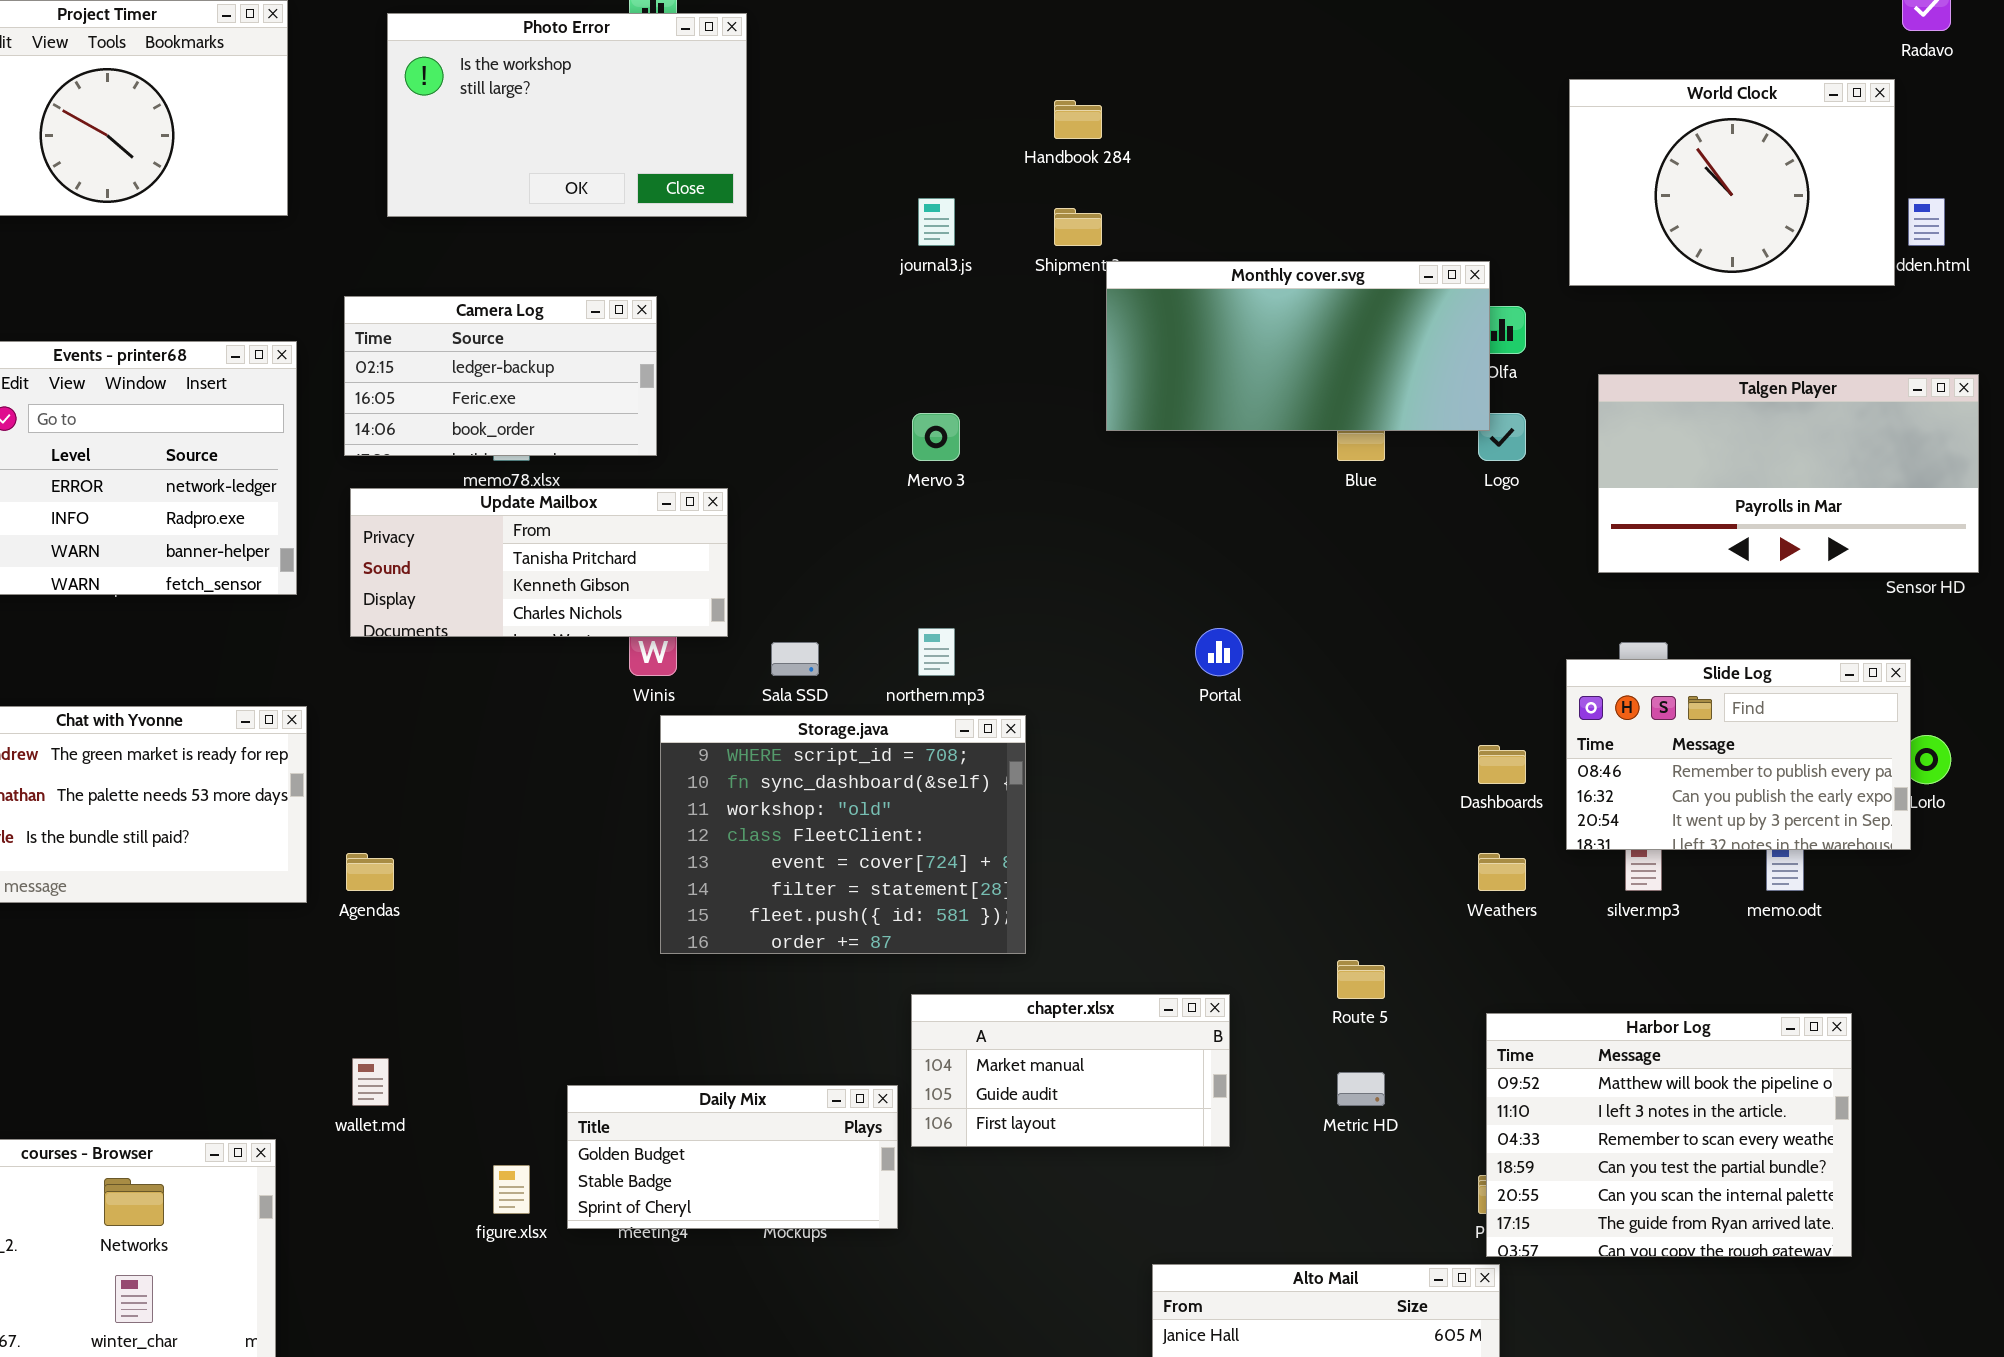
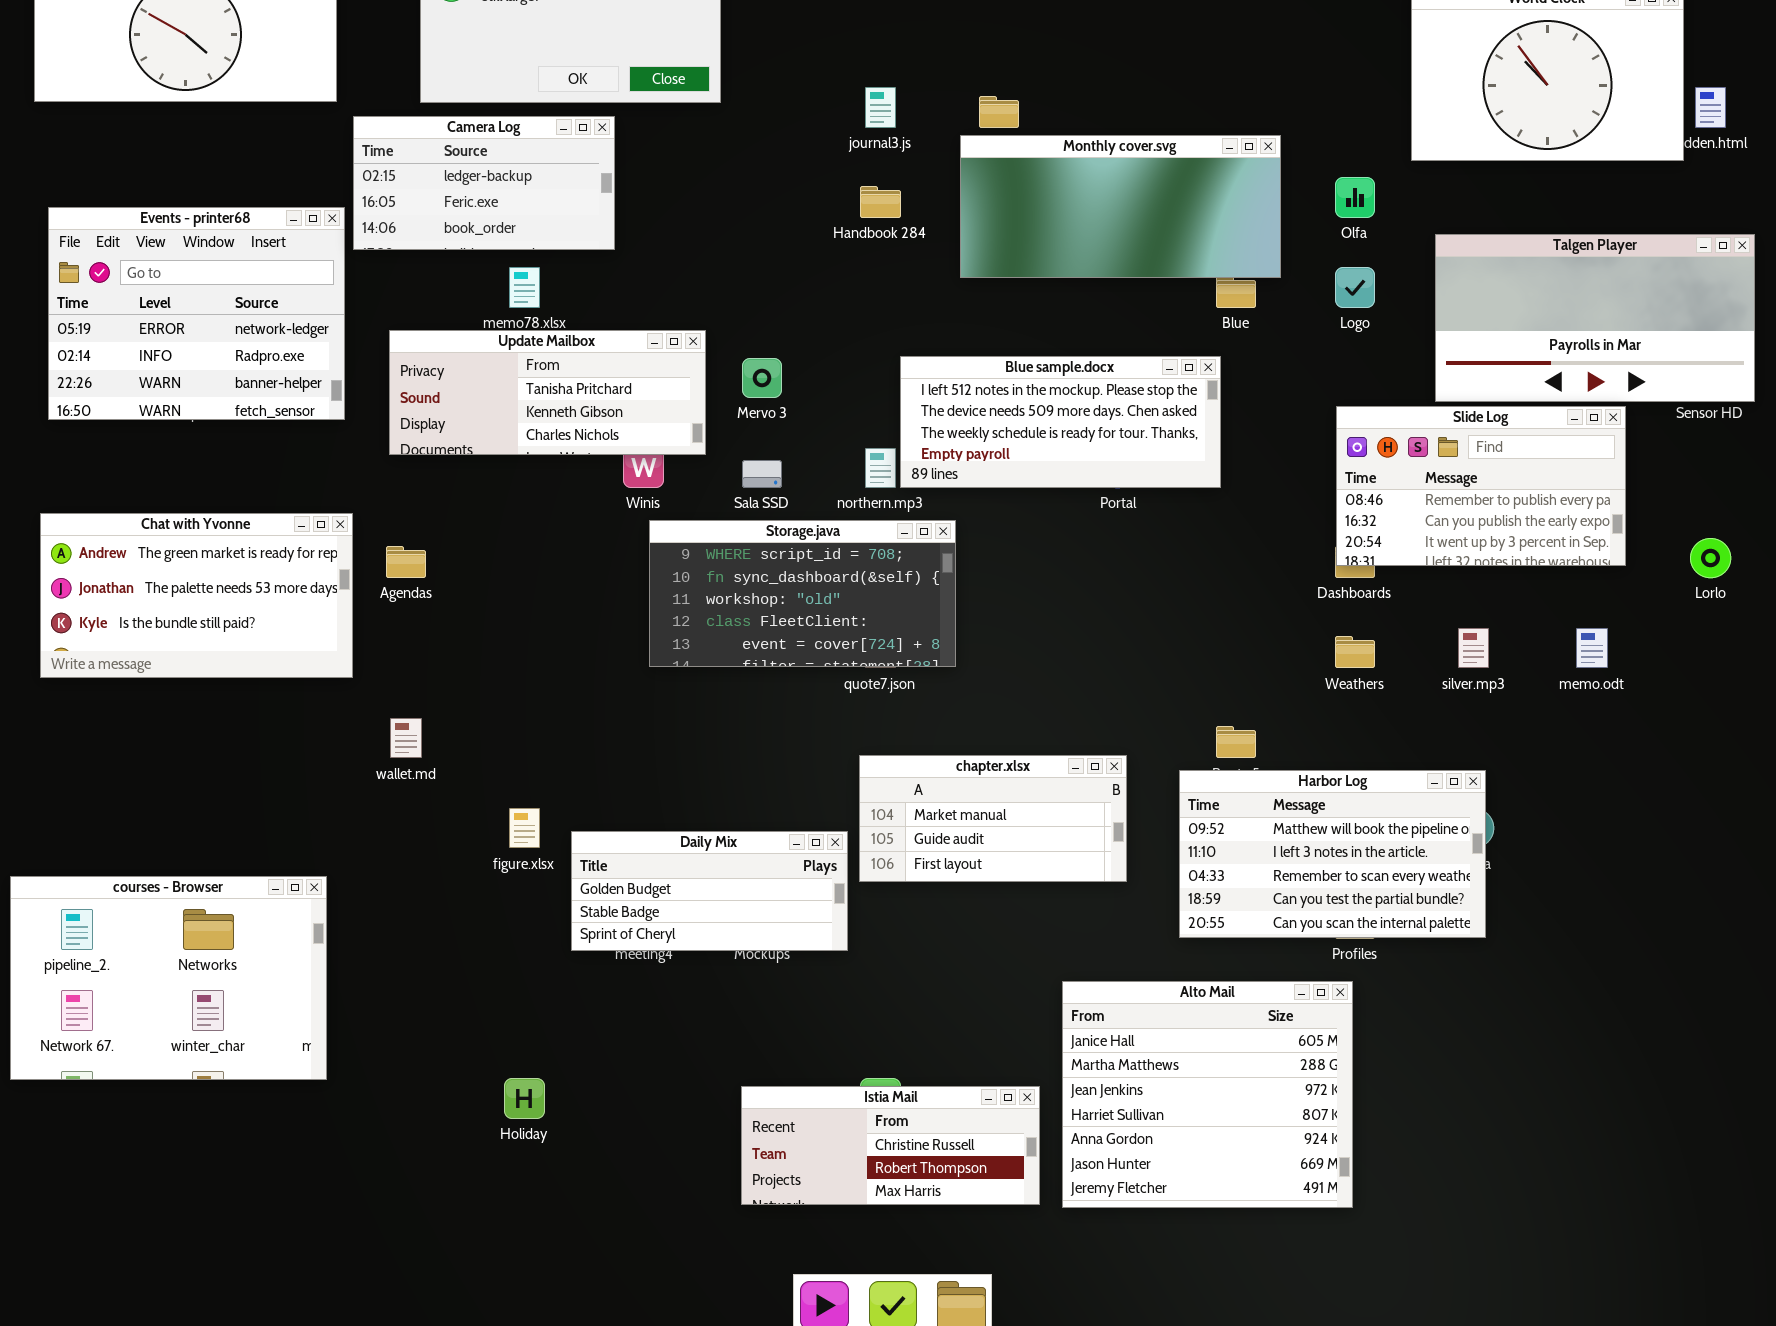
Handbook 284: [1054,100,1102,139] -> [860,186,901,218], moved
Monthly cover.svg: [1106,261,1490,431] -> [960,135,1281,278], moved
Camera Log: [344,296,657,456] -> [353,116,615,250], moved
Mervo 3: [912,413,960,461] -> [742,358,782,398], moved
Blue sample.docx: none -> [900,356,1221,488], opened
Slide Log: [1566,659,1911,850] -> [1336,406,1626,566], moved
Storage.java: [660,715,1026,954] -> [649,520,956,667], resized
Agendas: [346,853,394,891] -> [386,546,426,578], moved
Harbor Log: [1486,1013,1852,1257] -> [1179,770,1486,938], moved, resized
wallet.md: [352,1058,389,1106] -> [390,718,422,758], moved
figure.xlsx: [493,1165,530,1214] -> [509,808,540,848], moved

